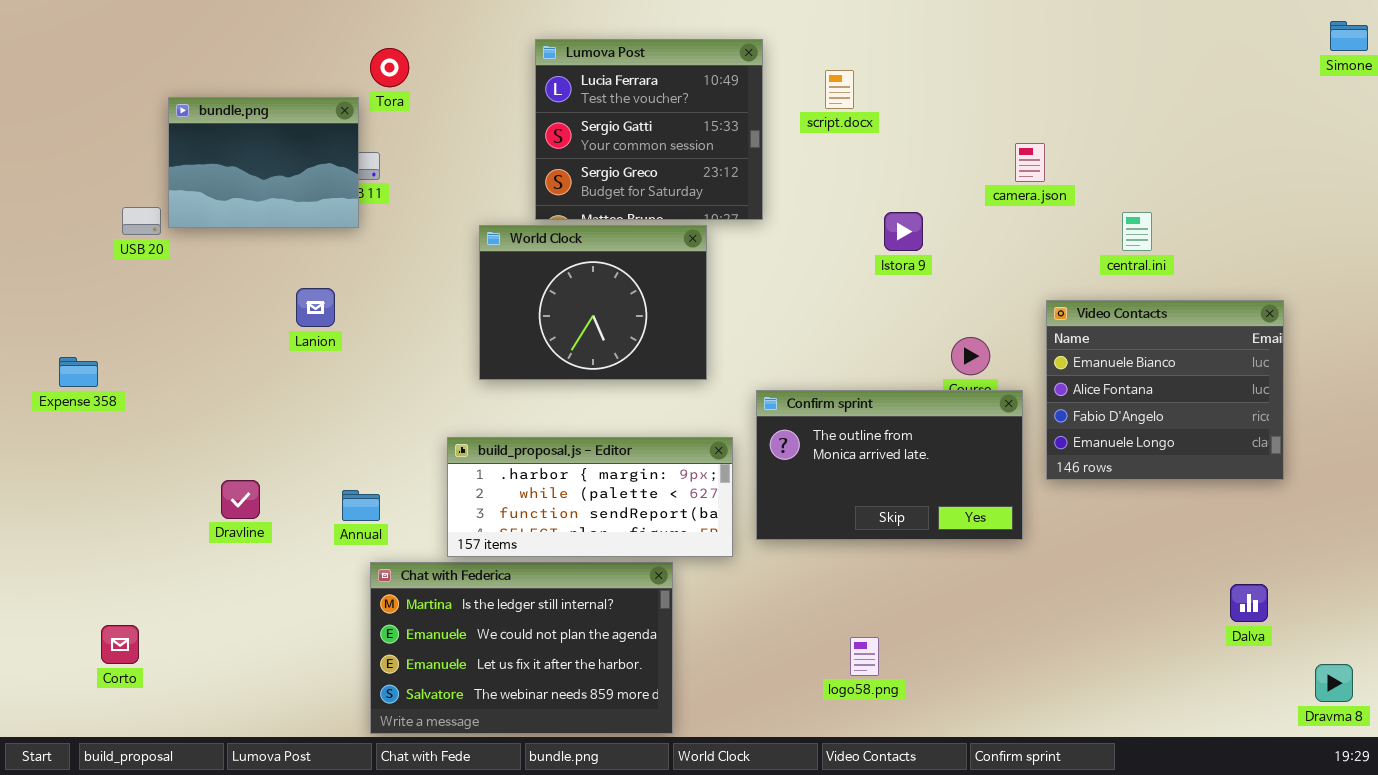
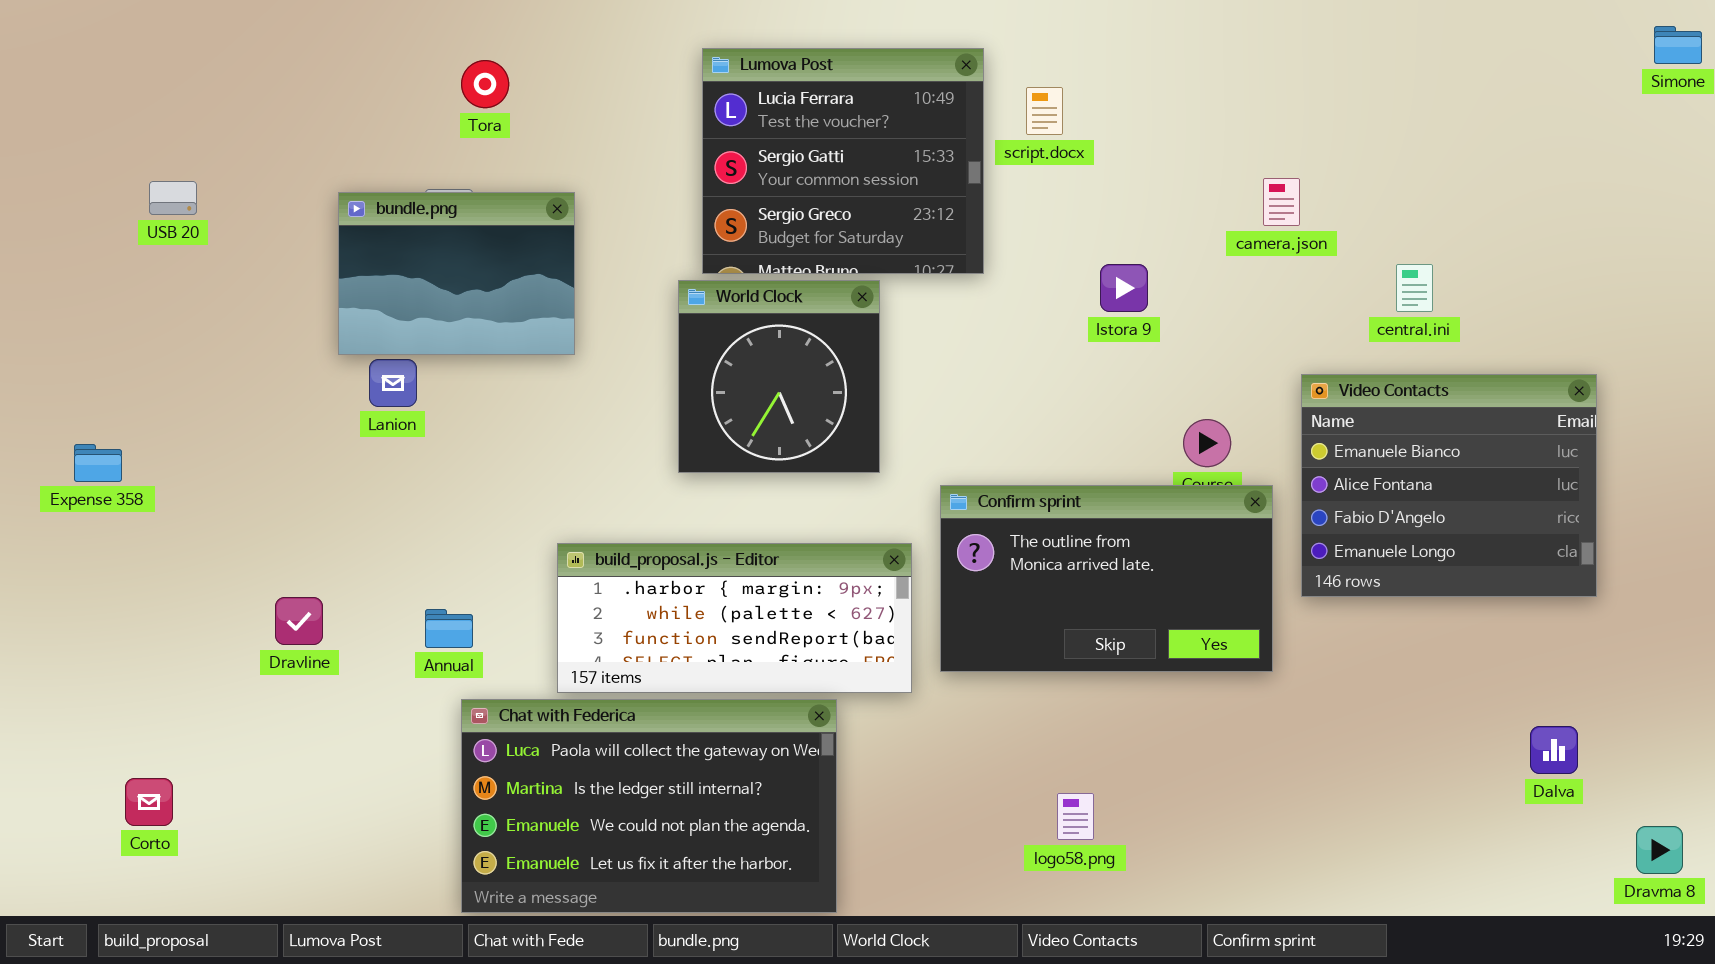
Lumova Post: [535,39,763,220] -> [702,48,984,274], moved
bundle.png: [168,97,359,228] -> [338,192,575,355], moved
USB 20: [122,207,161,235] -> [149,181,197,215], moved
World Clock: [479,225,707,380] -> [678,280,880,473], resized
Chat with Federica: [370,562,673,734] -> [461,699,837,913], scrolled up 1 row

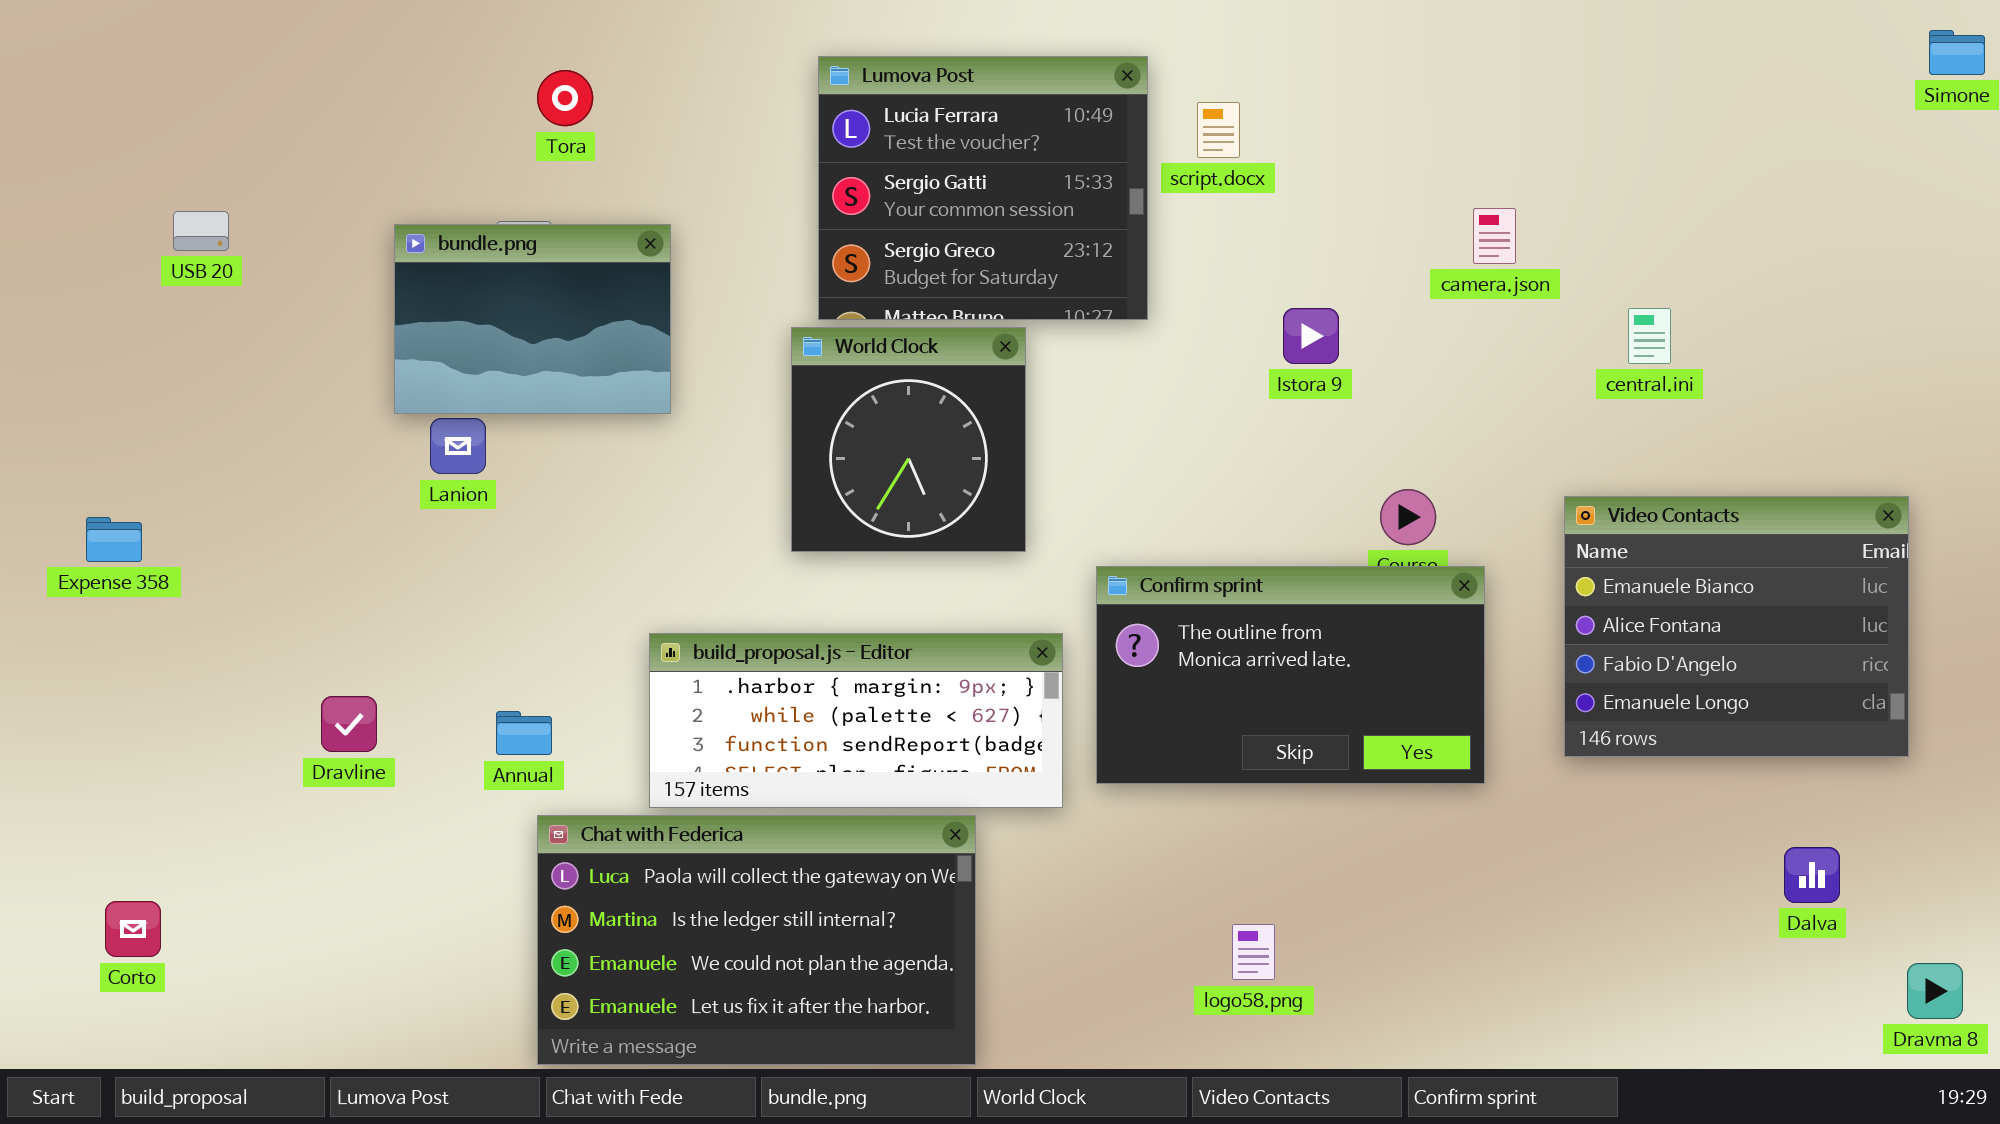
Video Contacts: [1301,374,1597,597] -> [1564,496,1909,757], moved
Corto: [125,778,173,826] -> [105,901,161,957], moved

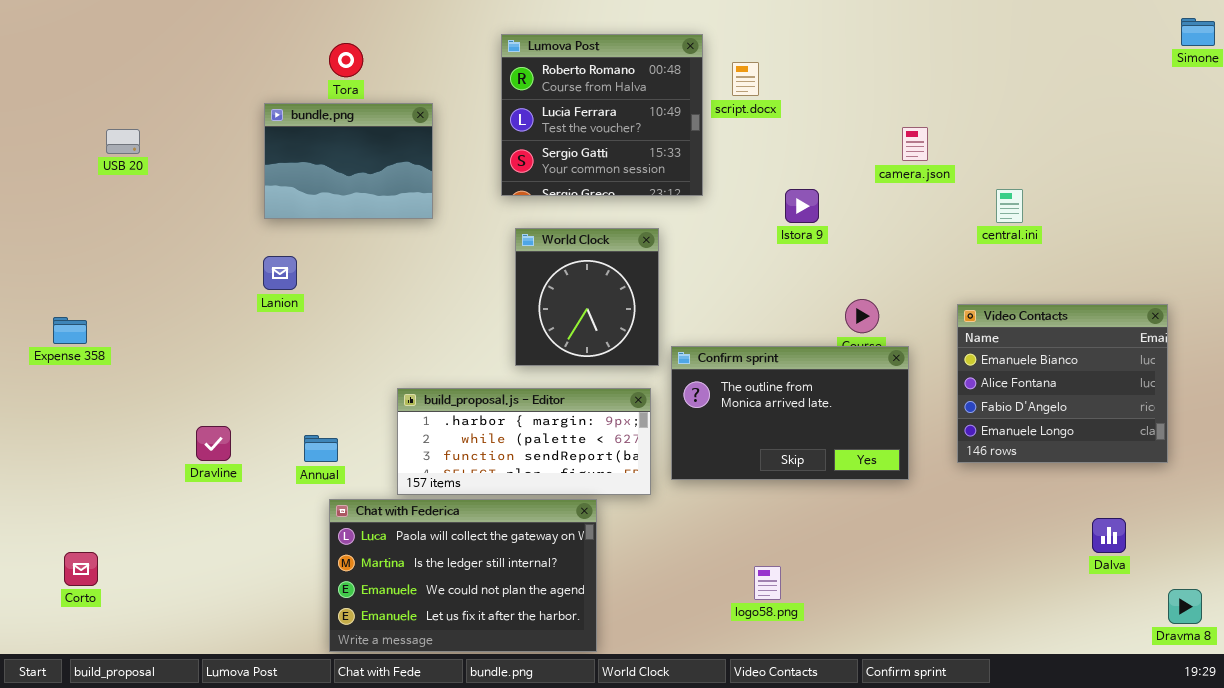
Lumova Post: [818,56,1148,320] -> [501,34,703,196], scrolled up 1 row
bundle.png: [394,224,671,414] -> [264,103,433,219], moved
World Clock: [791,327,1026,552] -> [515,228,659,366], moved

